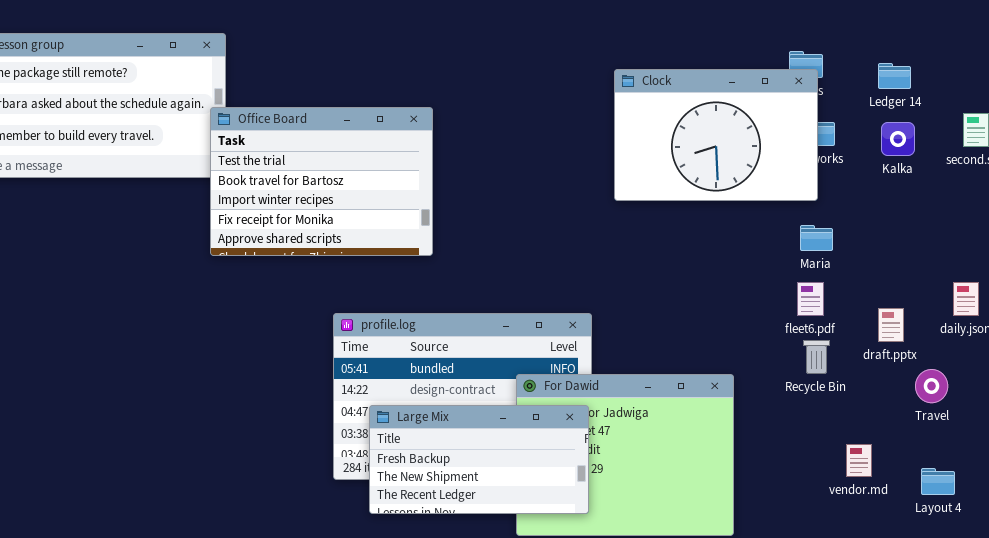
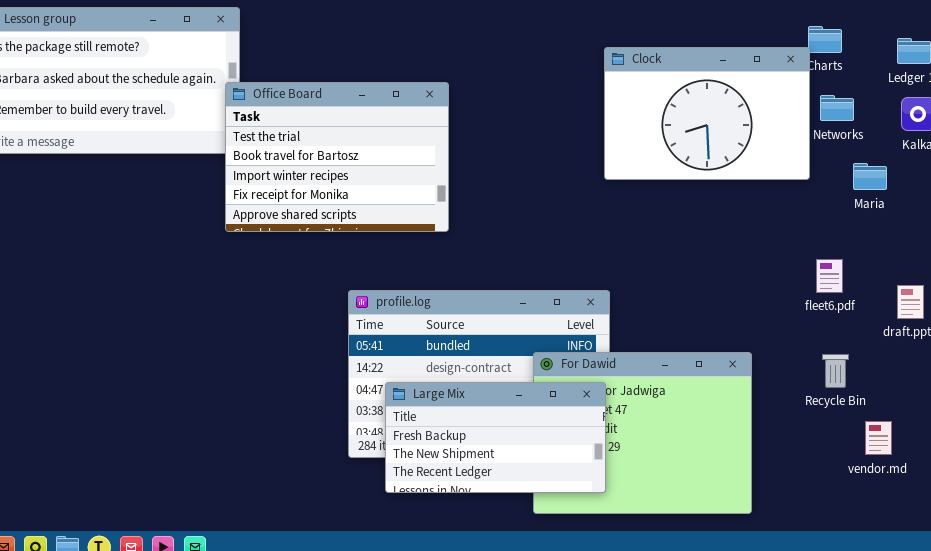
Clock: [614,69,818,201] -> [604,47,810,180], moved
Maria: [800,225,833,251] -> [853,163,887,190], moved
Recycle Bin: [803,340,830,374] -> [822,354,849,388], moved

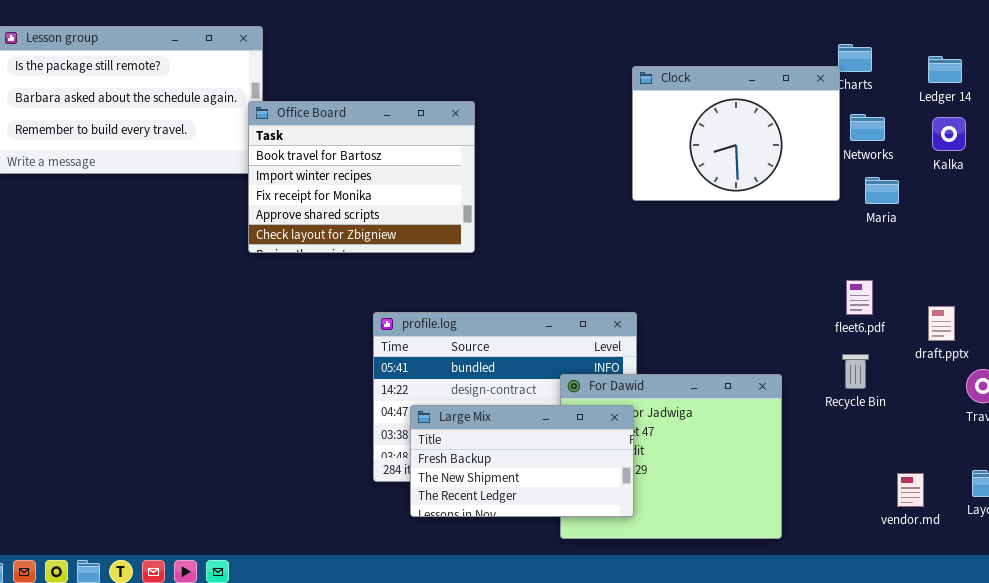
Office Board: [225,82,449,232] -> [248,101,475,253], scrolled down 1 row
Maria: [853,163,887,190] -> [865,177,899,204], moved
Recycle Bin: [822,354,849,388] -> [842,354,869,389], moved
vendor.md: [865,421,892,455] -> [897,473,924,507], moved

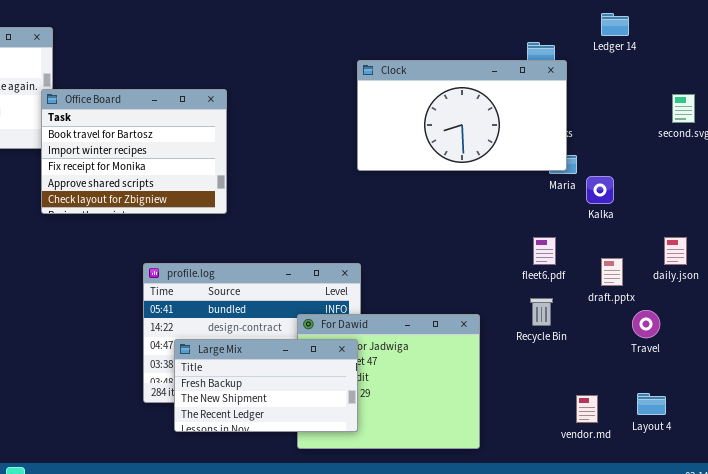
Ledger 14: [928,56,962,83] -> [601,13,629,36], moved
Clock: [632,66,840,201] -> [357,60,567,171], resized
Kalka: [932,117,966,151] -> [586,176,614,204], moved

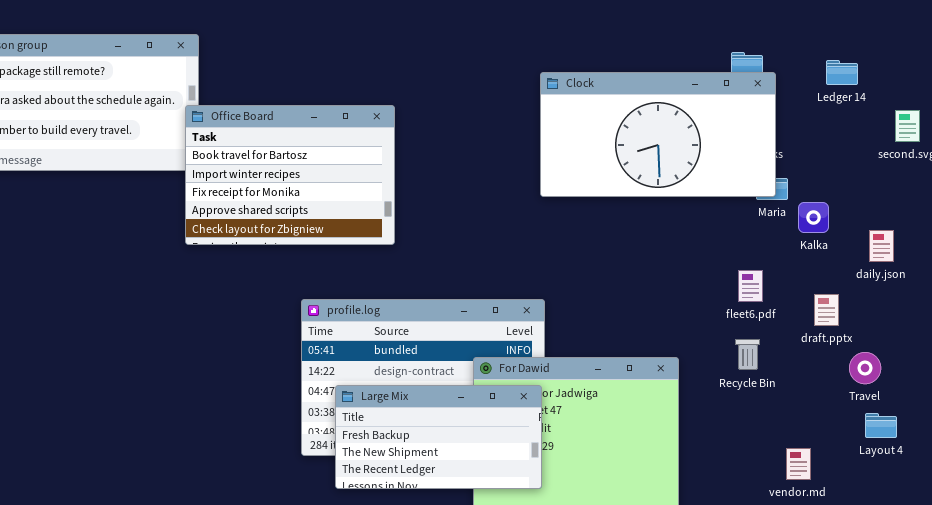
Ledger 14: [601,13,629,36] -> [826,60,858,85], moved
daily.json: [664,237,687,265] -> [869,230,894,262], moved
Layout 4: [637,393,666,415] -> [865,413,897,438], moved

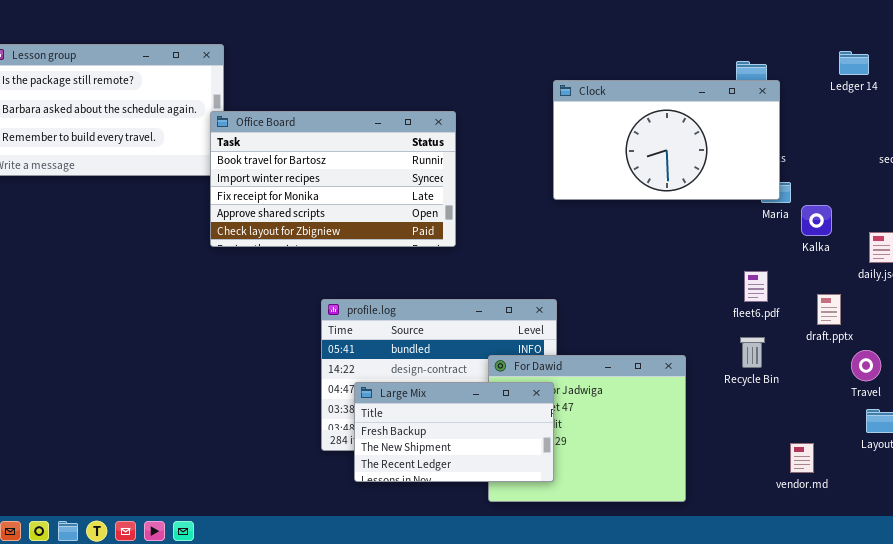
Ledger 14: [826,60,858,85] -> [839,51,869,75], moved
Office Board: [185,105,395,245] -> [210,111,456,247], resized

